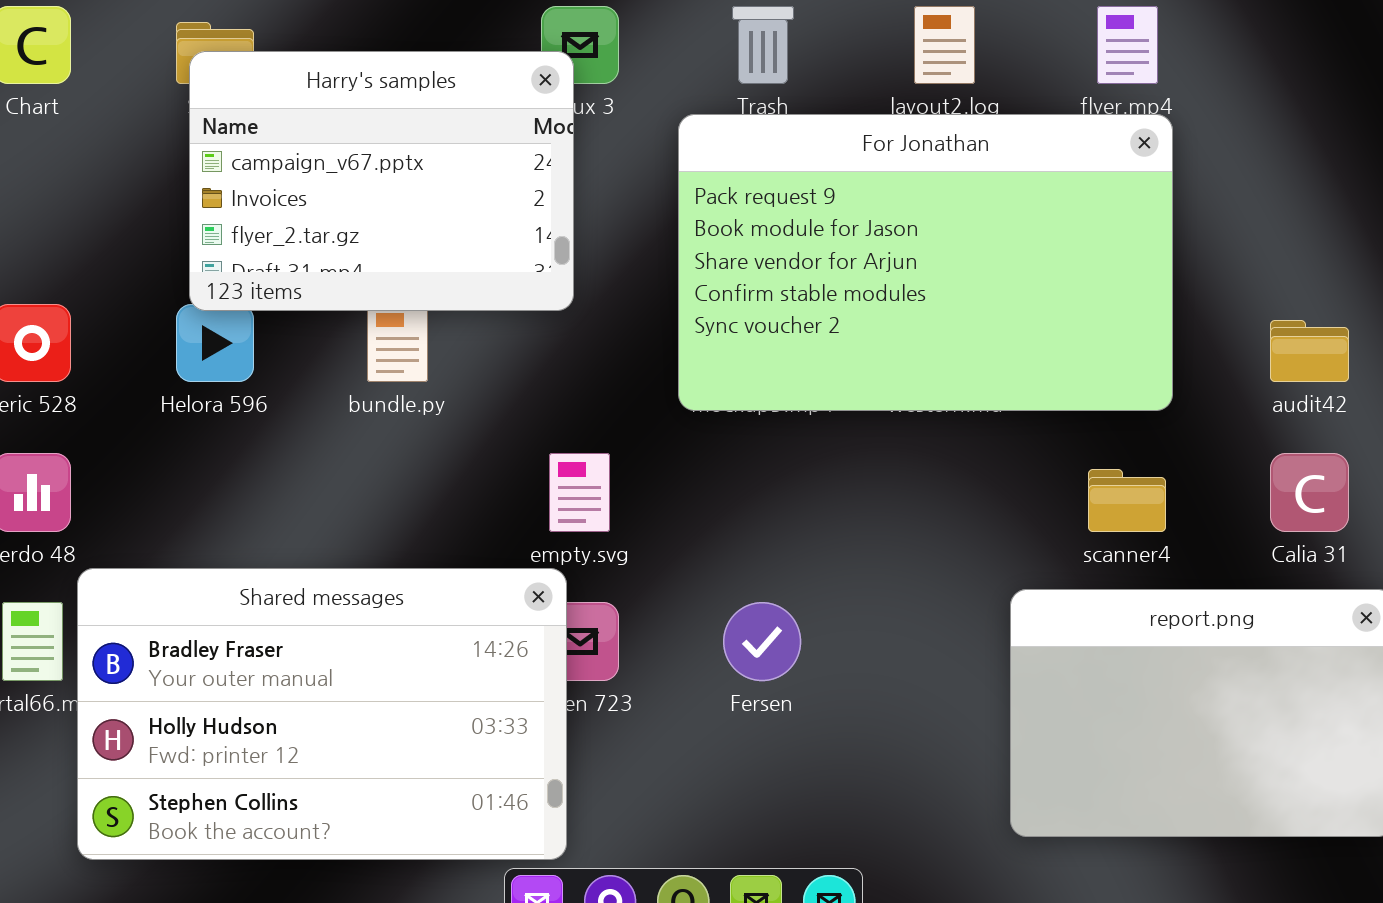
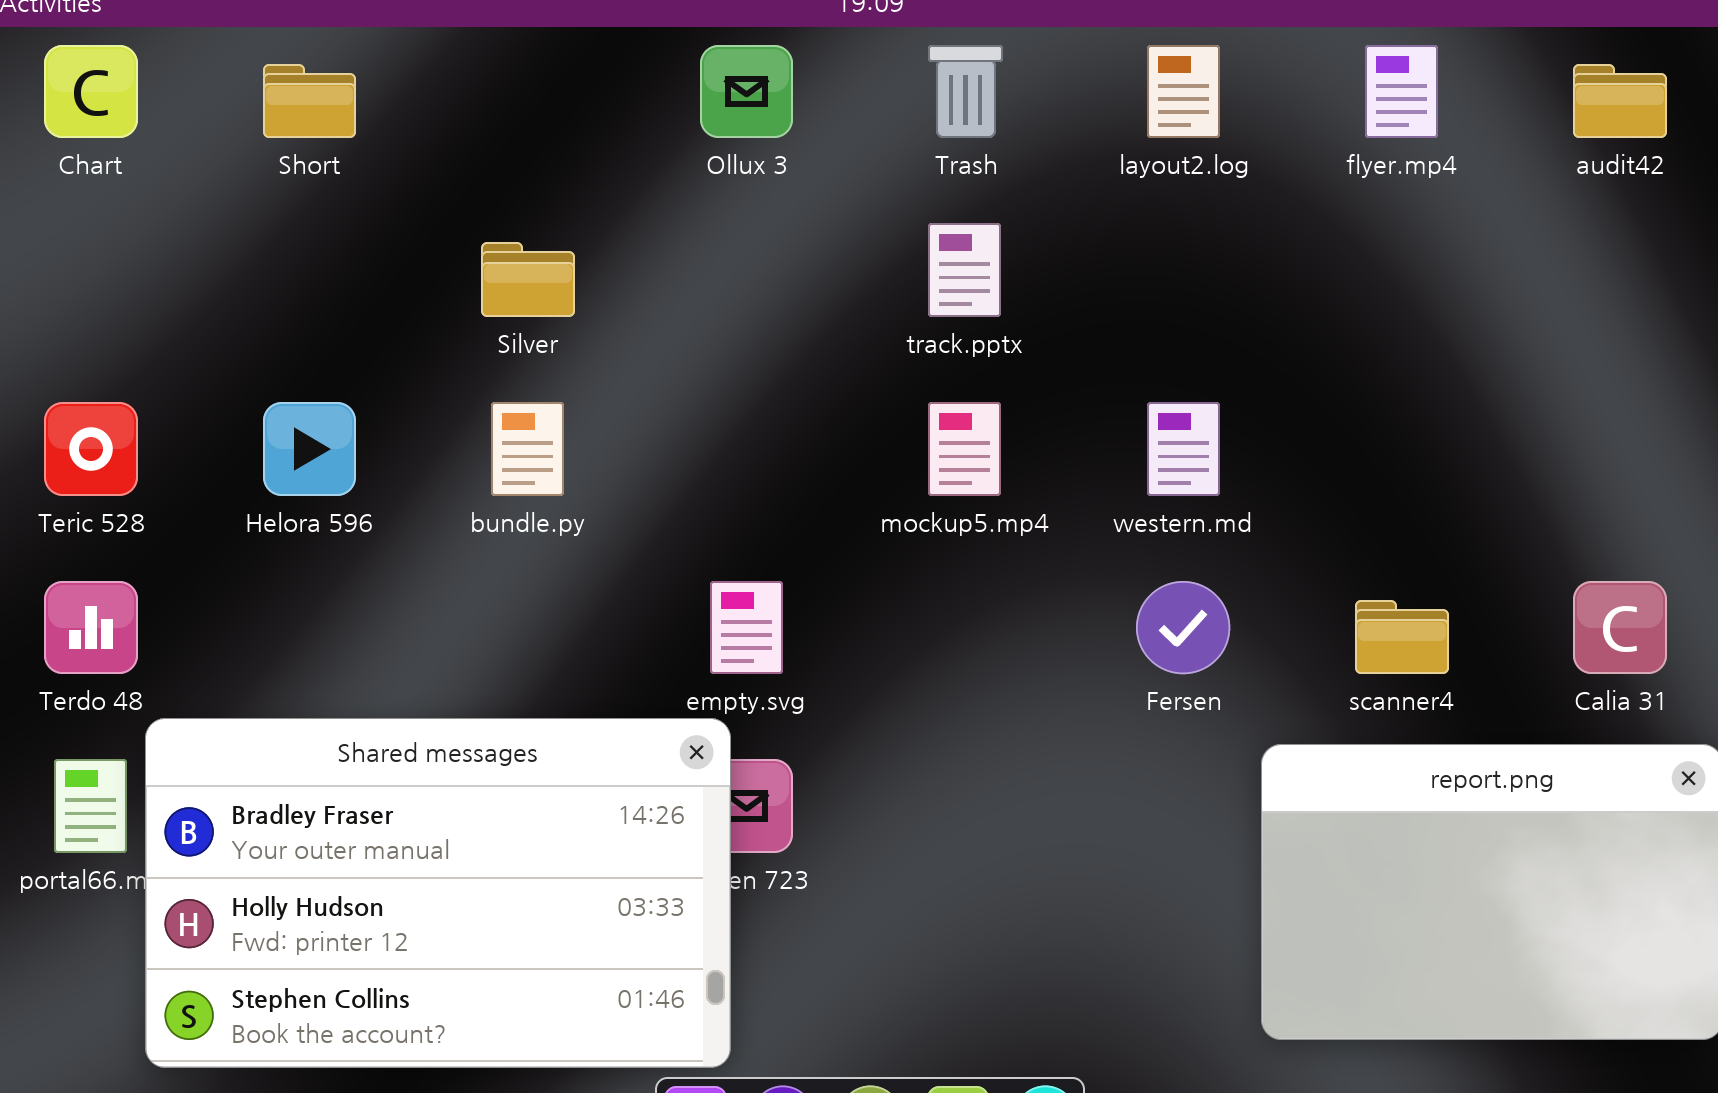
Harry's samples: [189,51,574,311] -> none, closed
For Jonathan: [678,114,1173,411] -> none, closed
audit42: [1270,320,1349,382] -> [1573,64,1667,138], moved
Fersen: [723,602,801,681] -> [1136,581,1230,674], moved

